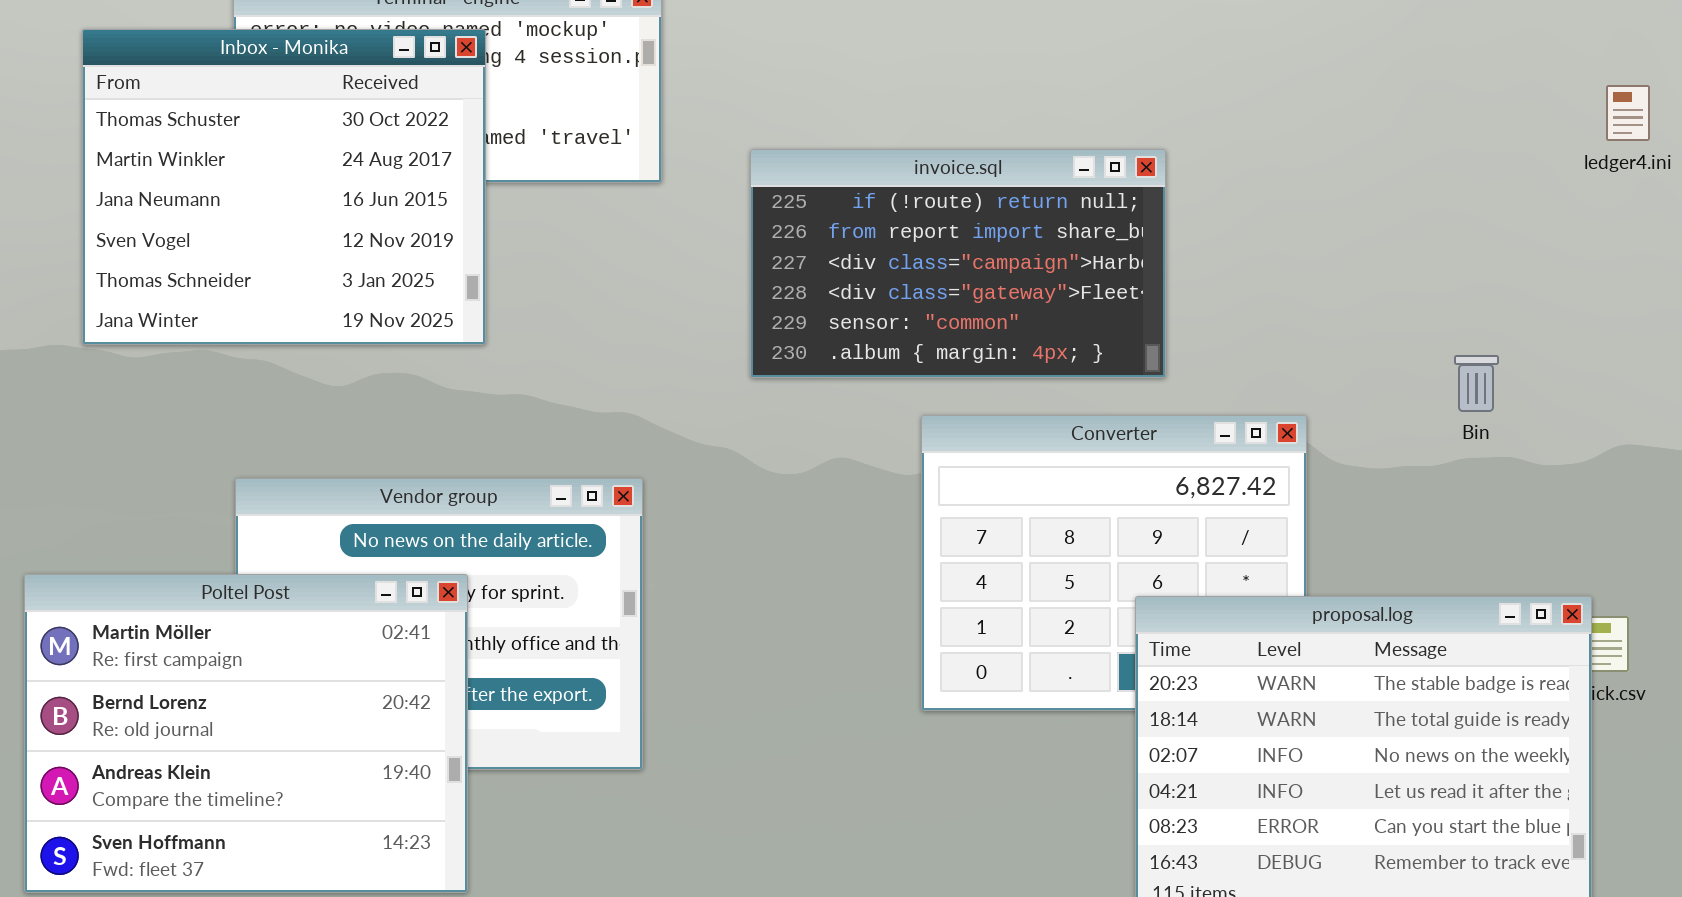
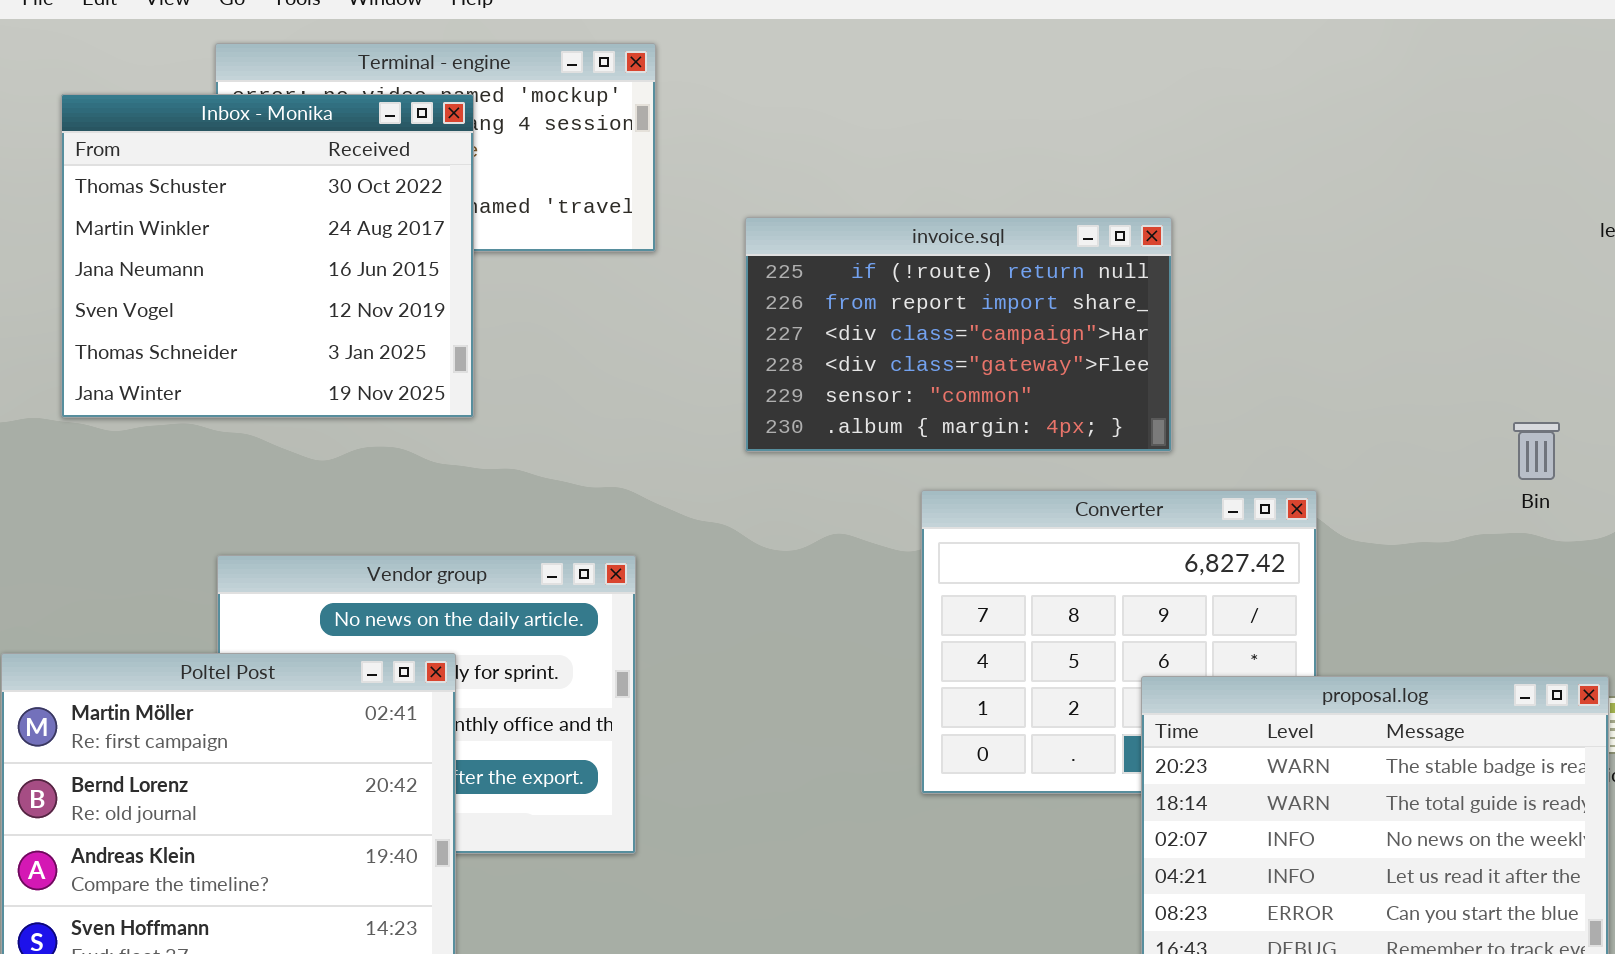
Bin: [1454,355,1499,412] -> [1513,422,1560,480], moved

